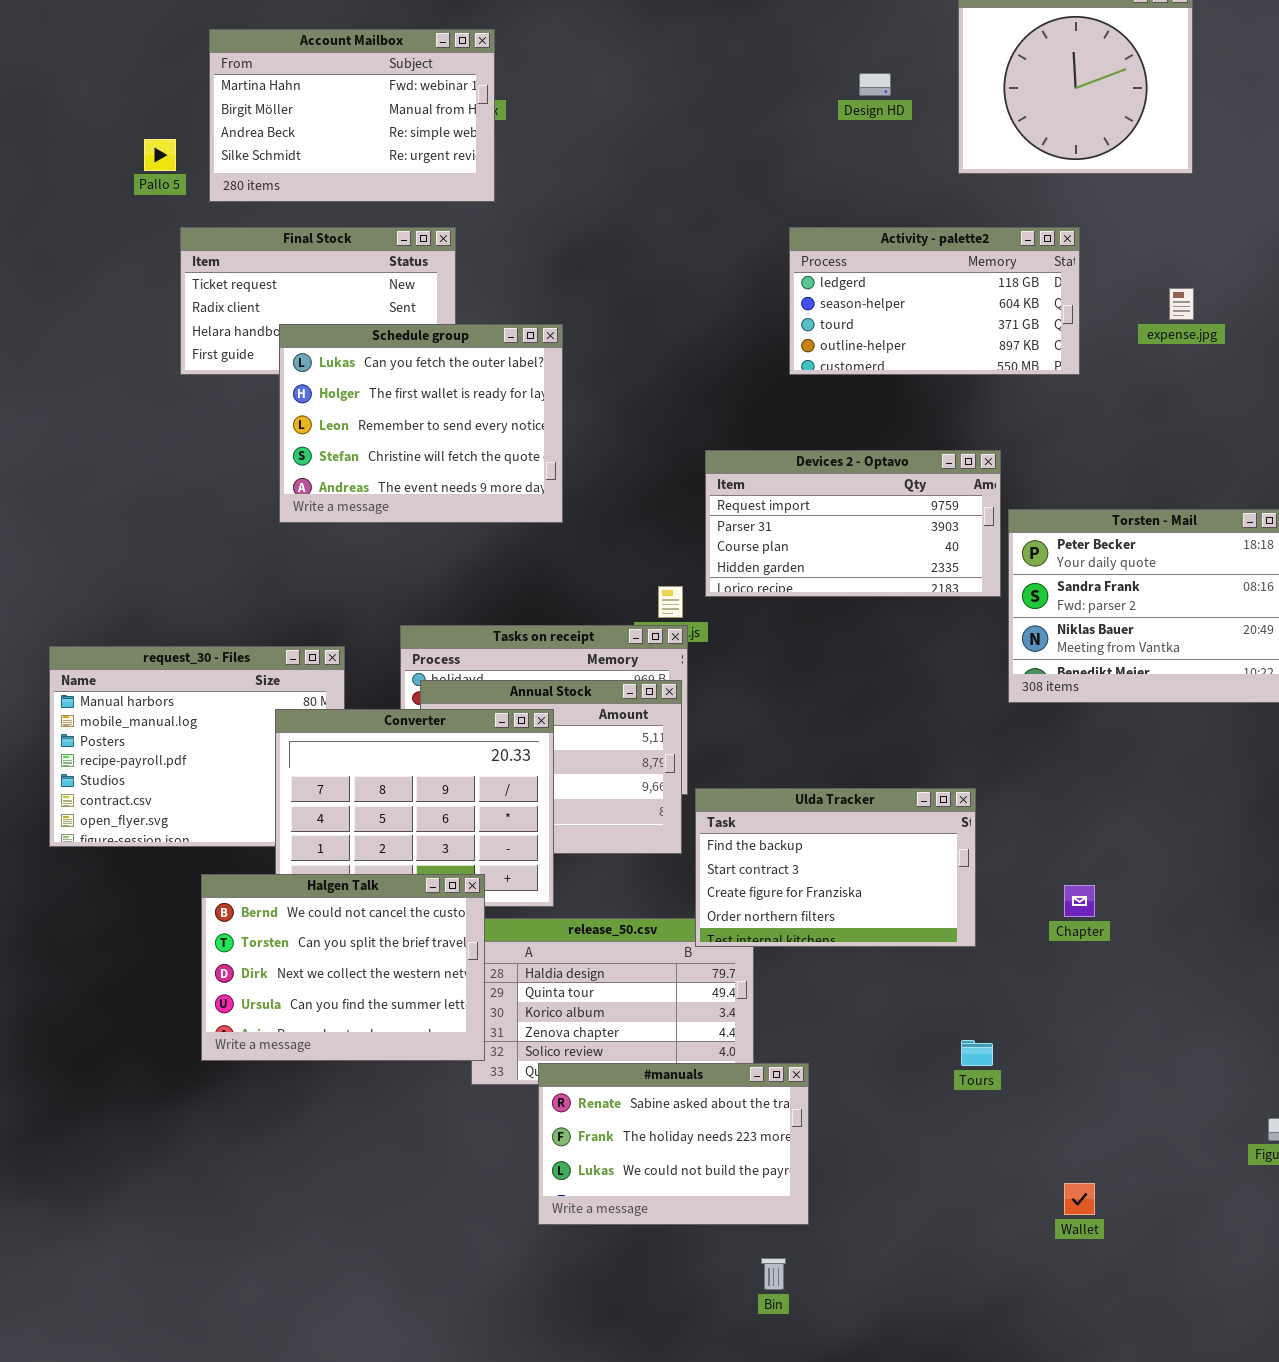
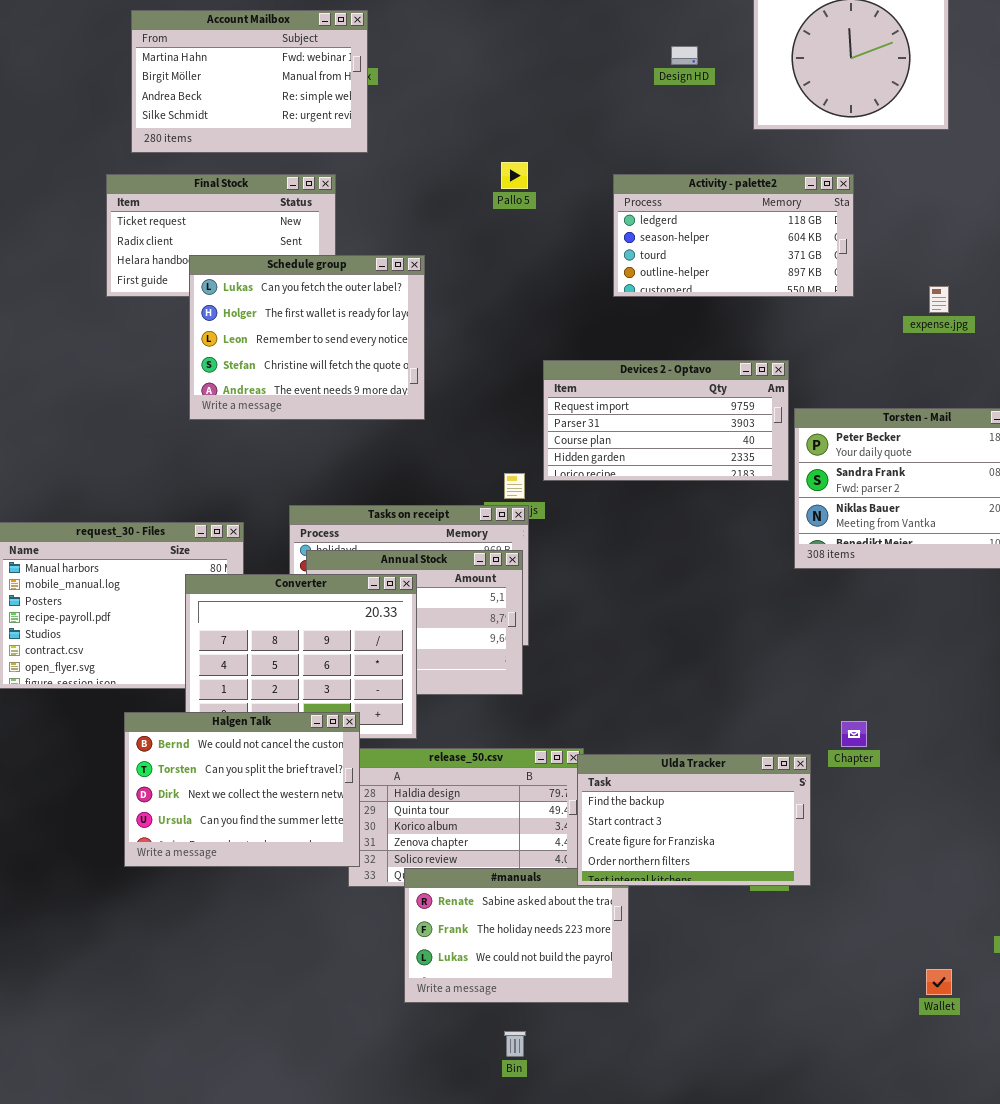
Pallo 5: [144,139,176,171] -> [501,162,528,189], moved
expense.jpg: [1169,288,1194,320] -> [929,286,949,313], moved
Ulda Tracker: [695,788,976,947] -> [577,754,811,886], moved
Wallet: [1064,1183,1095,1215] -> [926,969,952,995], moved
Bin: [761,1258,786,1290] -> [504,1031,526,1057], moved

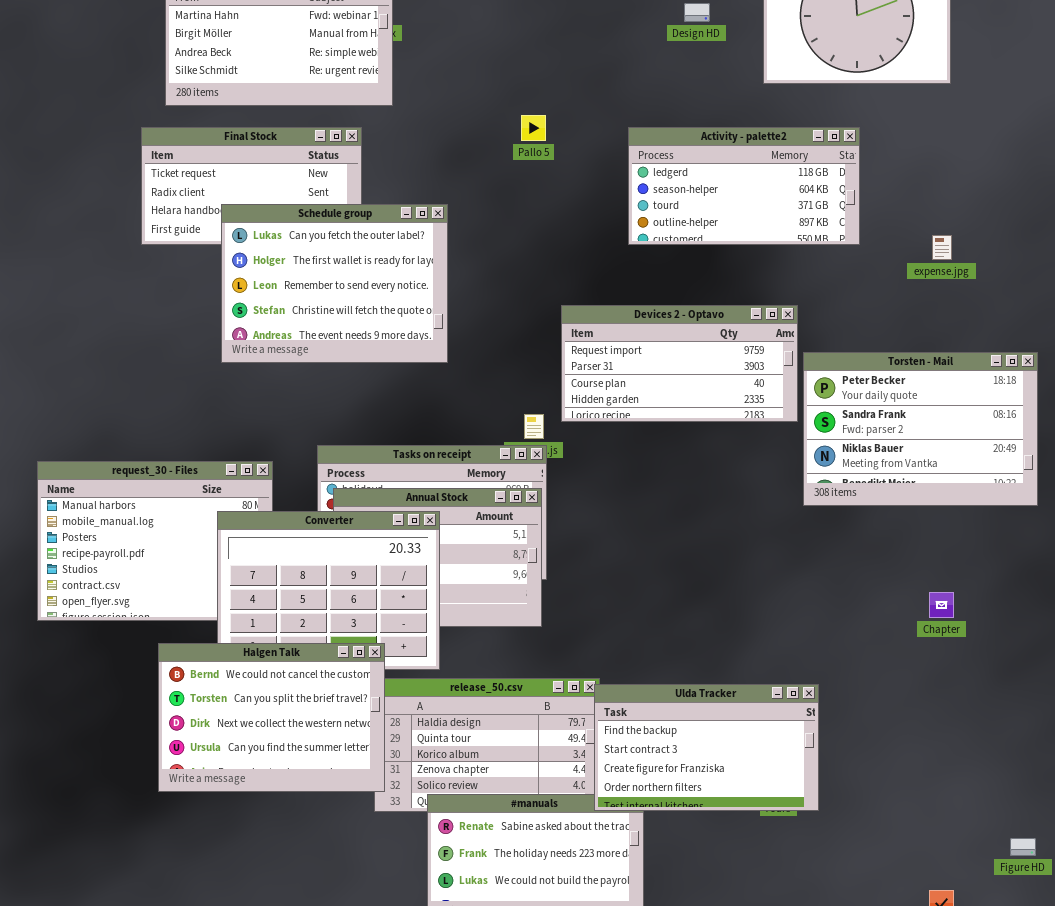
Chapter: [841,721,867,747] -> [929,592,954,618], moved

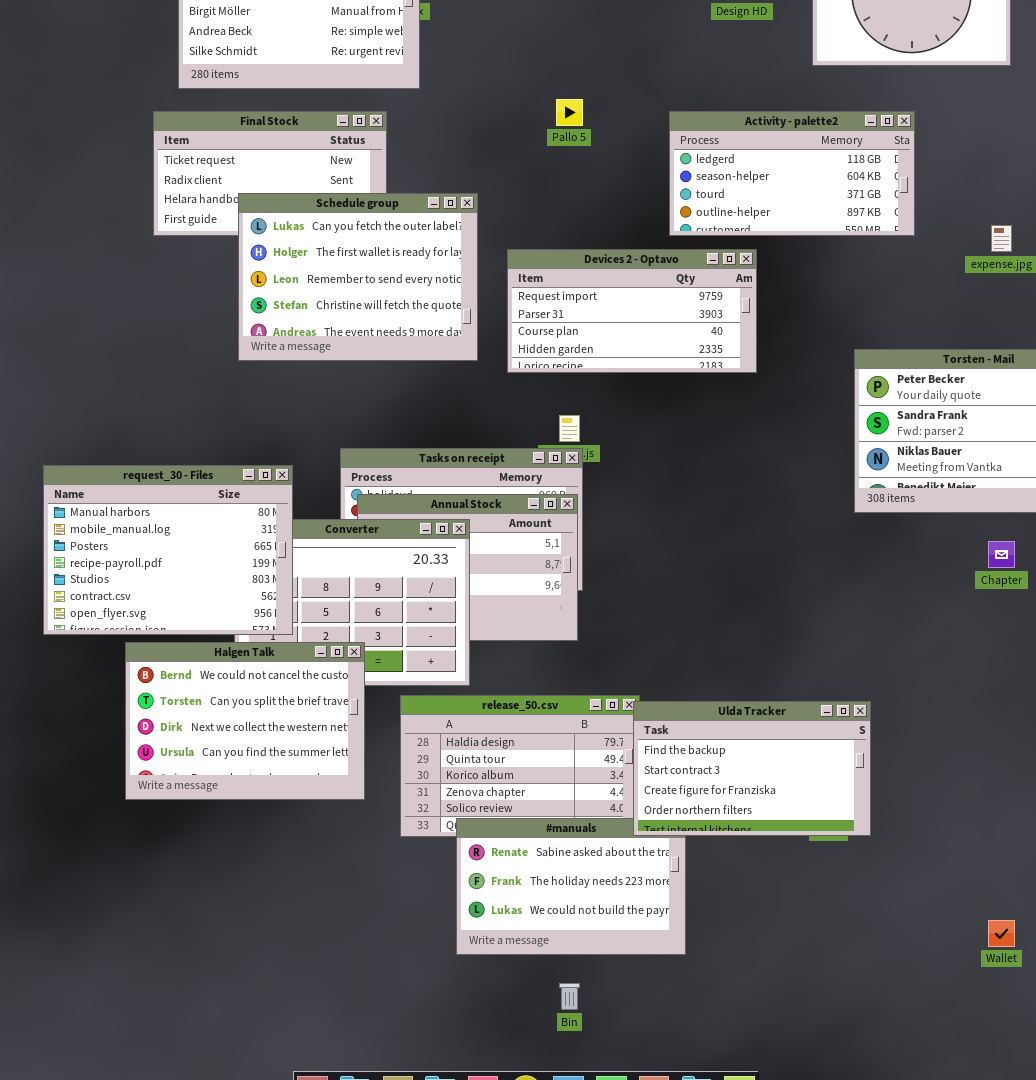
Devices 2 - Optavo: [561,305,798,422] -> [507,249,757,373], moved
request_30 - Files: [37,461,273,621] -> [43,465,293,635], raised
Chapter: [929,592,954,618] -> [988,541,1015,568], moved
Halgen Talk: [158,643,385,792] -> [125,642,365,800], moved

